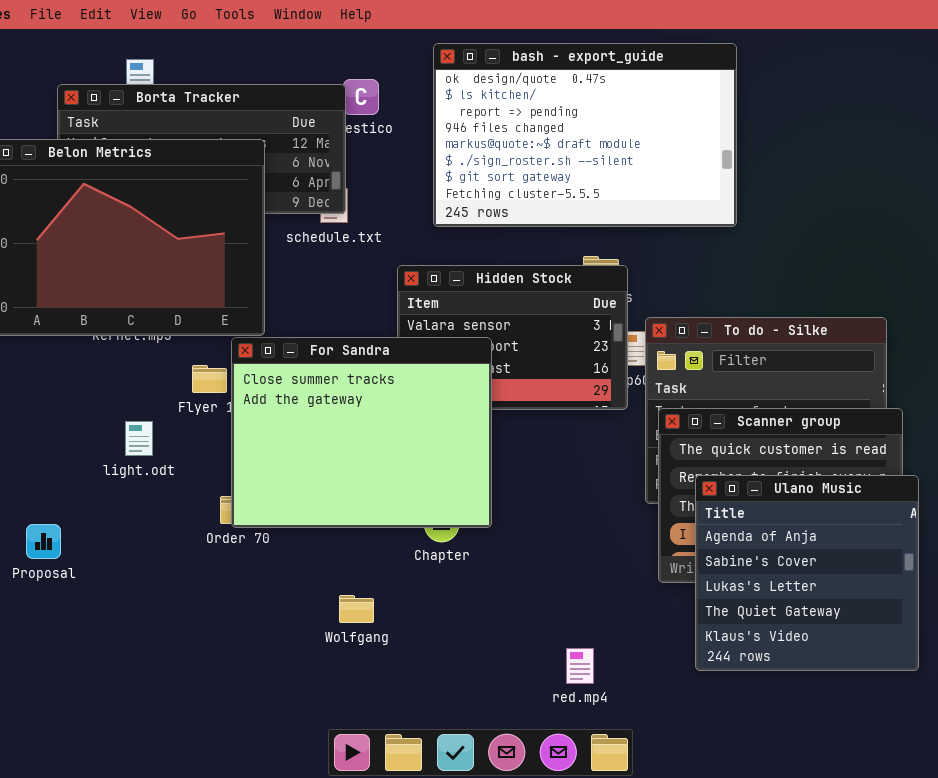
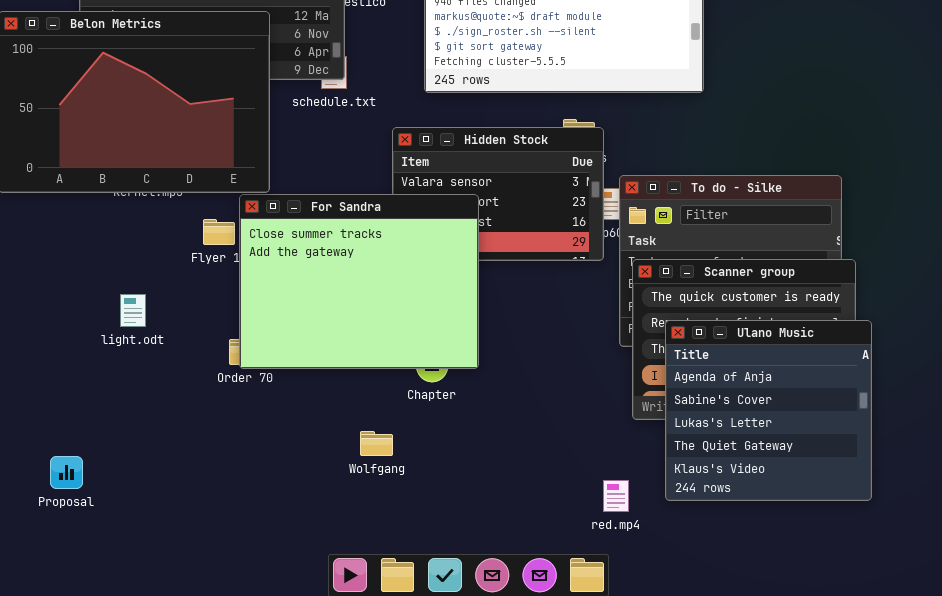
light.odt: [125,421,153,456] -> [120,294,146,327], moved
Proposal: [26,524,61,559] -> [50,456,83,489], moved
Wolfgang: [339,595,374,623] -> [360,431,393,456], moved
red.mp4: [566,648,594,684] -> [603,480,629,512], moved

